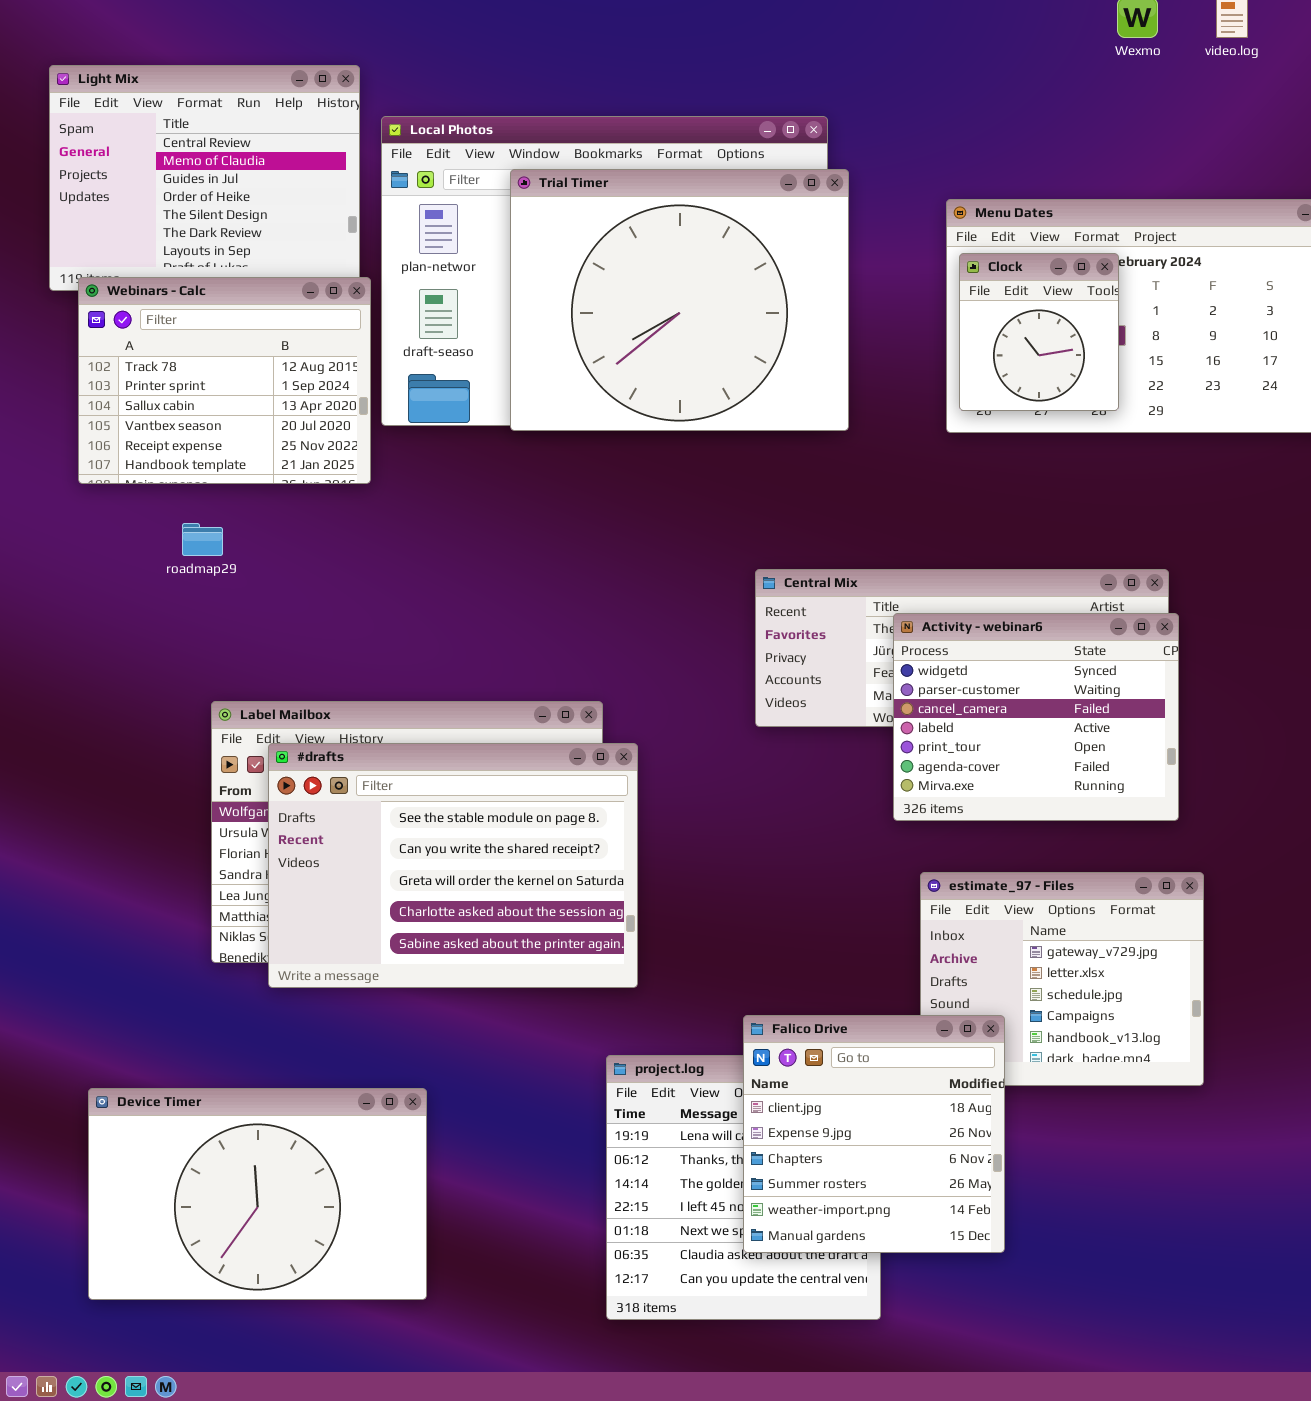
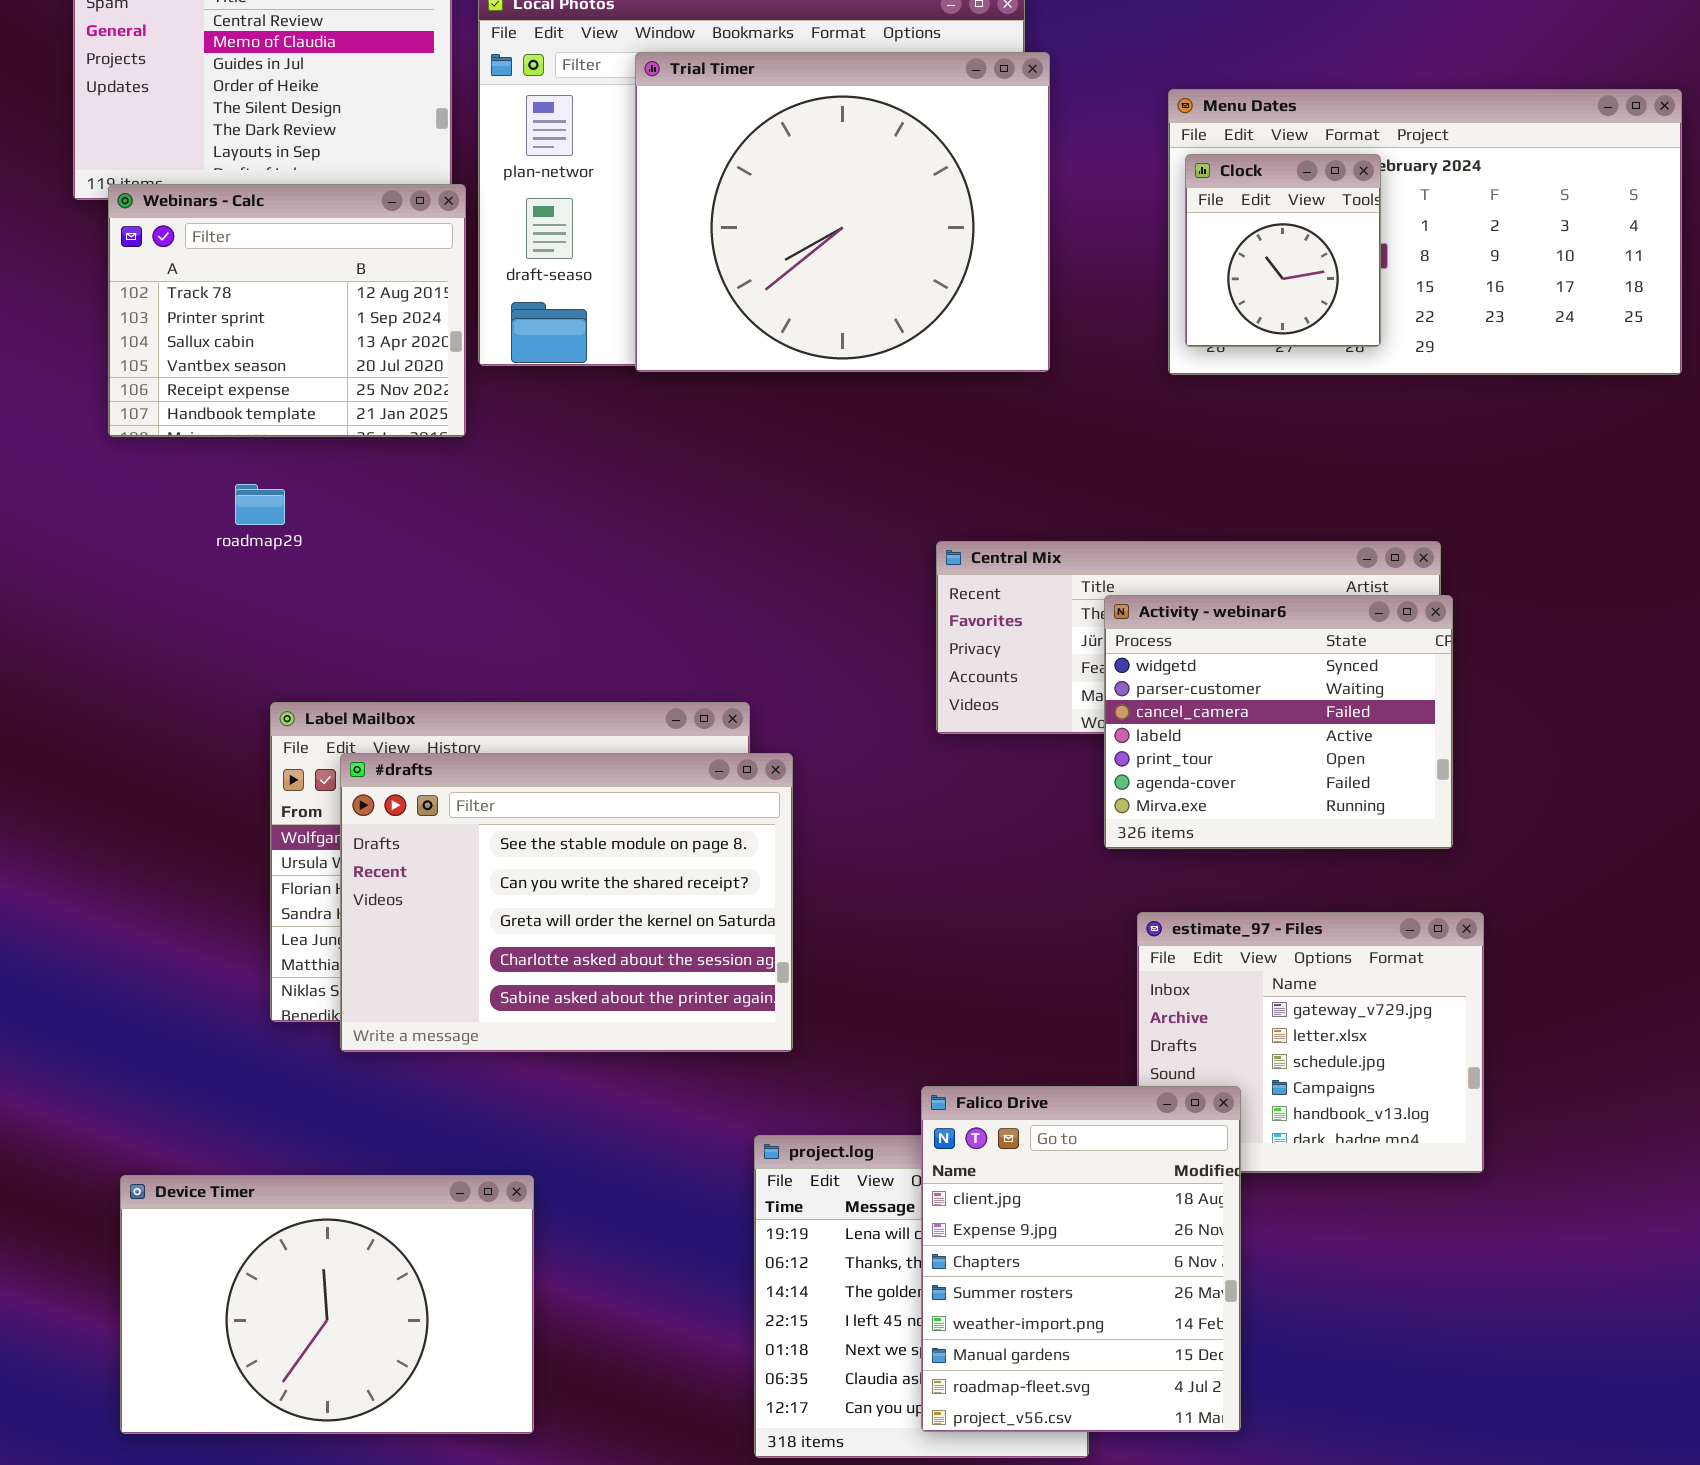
Falico Drive: [743,1015,1005,1253] -> [921,1086,1241,1432], resized

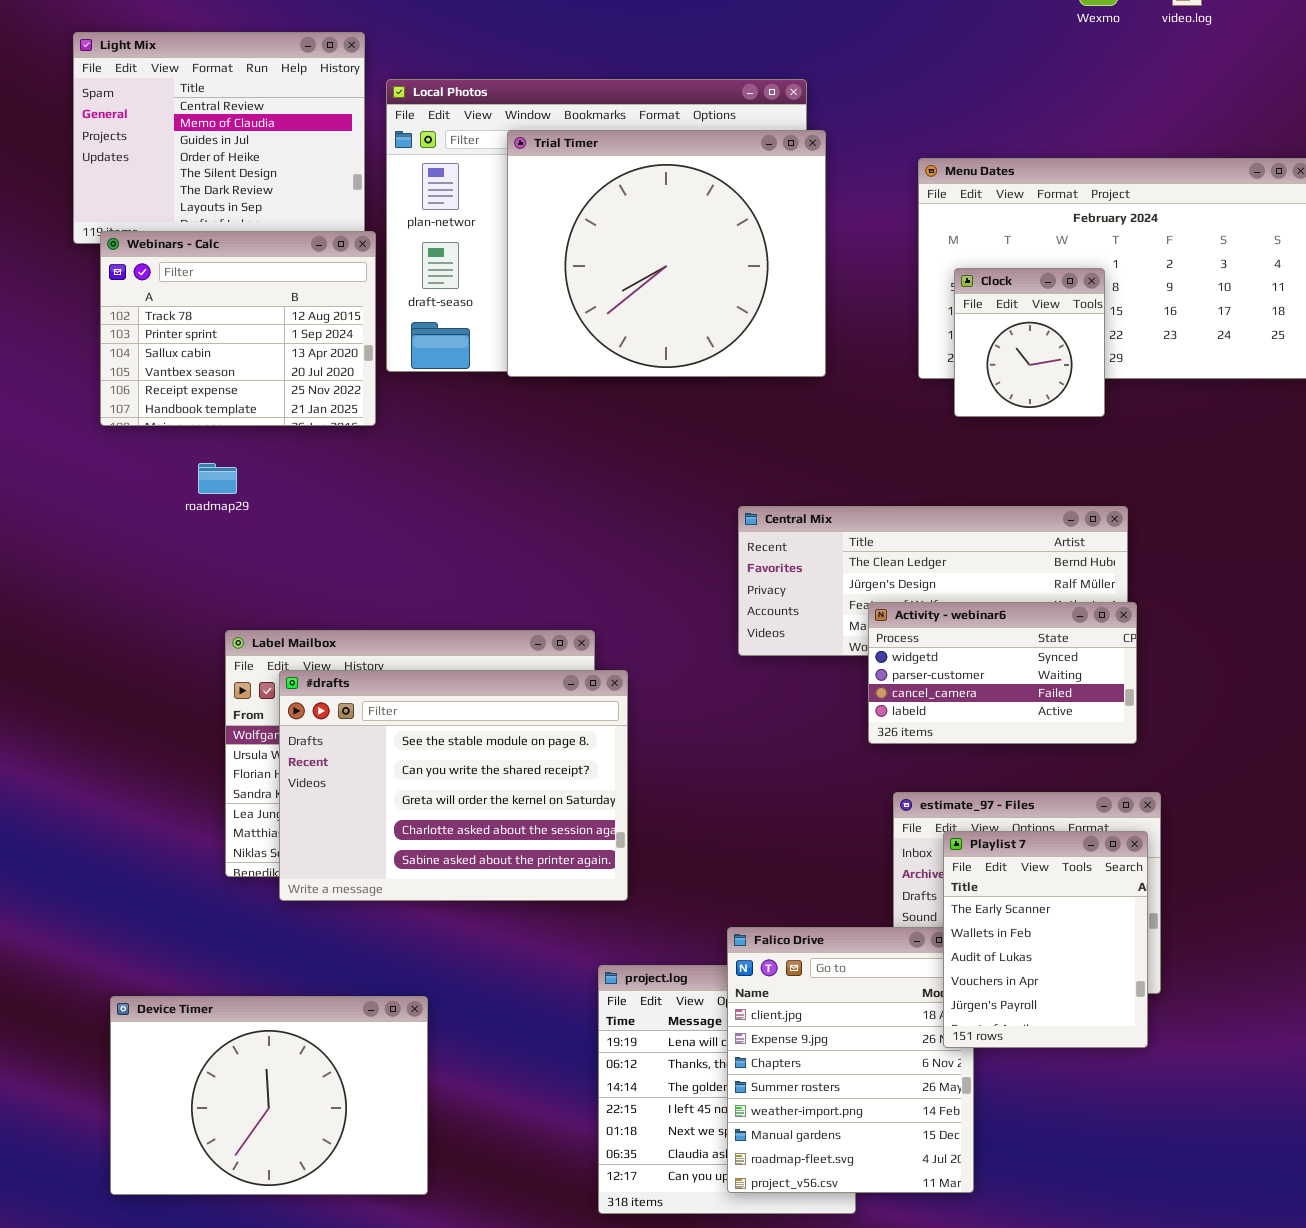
Clock: [1185,154,1381,347] -> [954,268,1105,417], moved
Activity - webinar6: [1104,595,1453,849] -> [868,602,1137,744], resized
Playlist 7: none -> [943,831,1148,1048], opened

